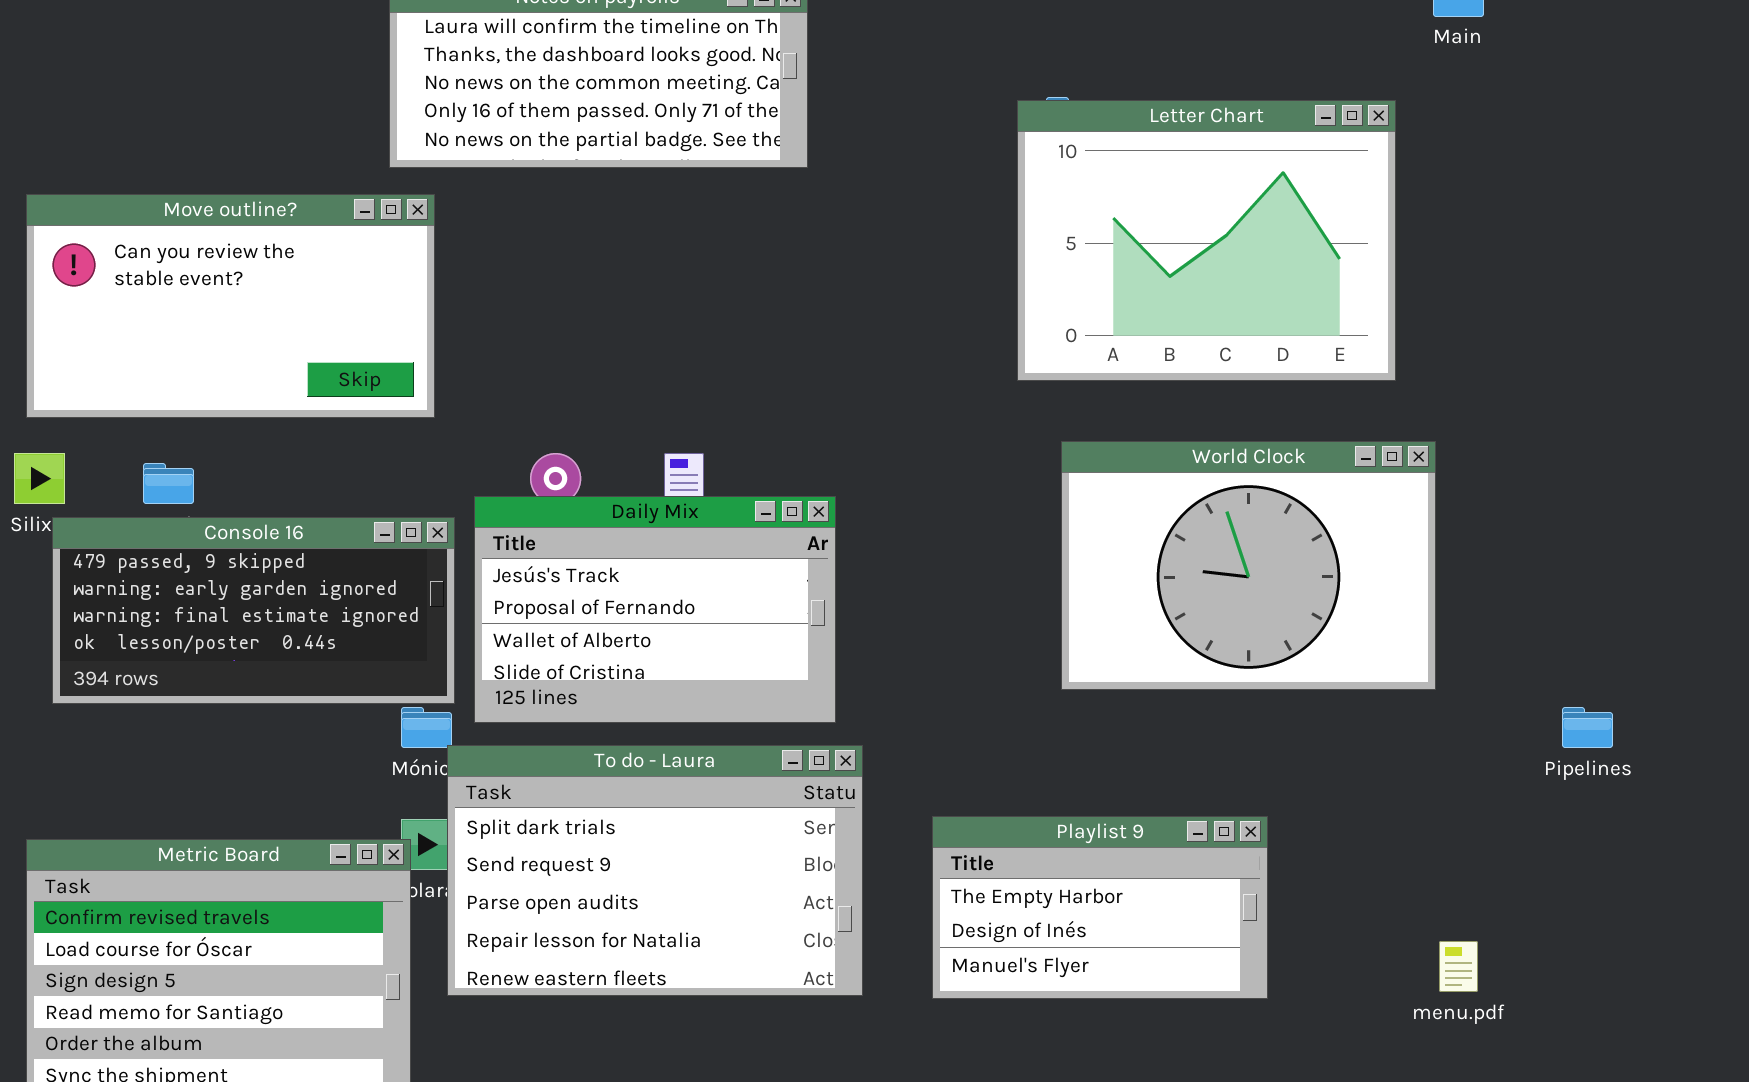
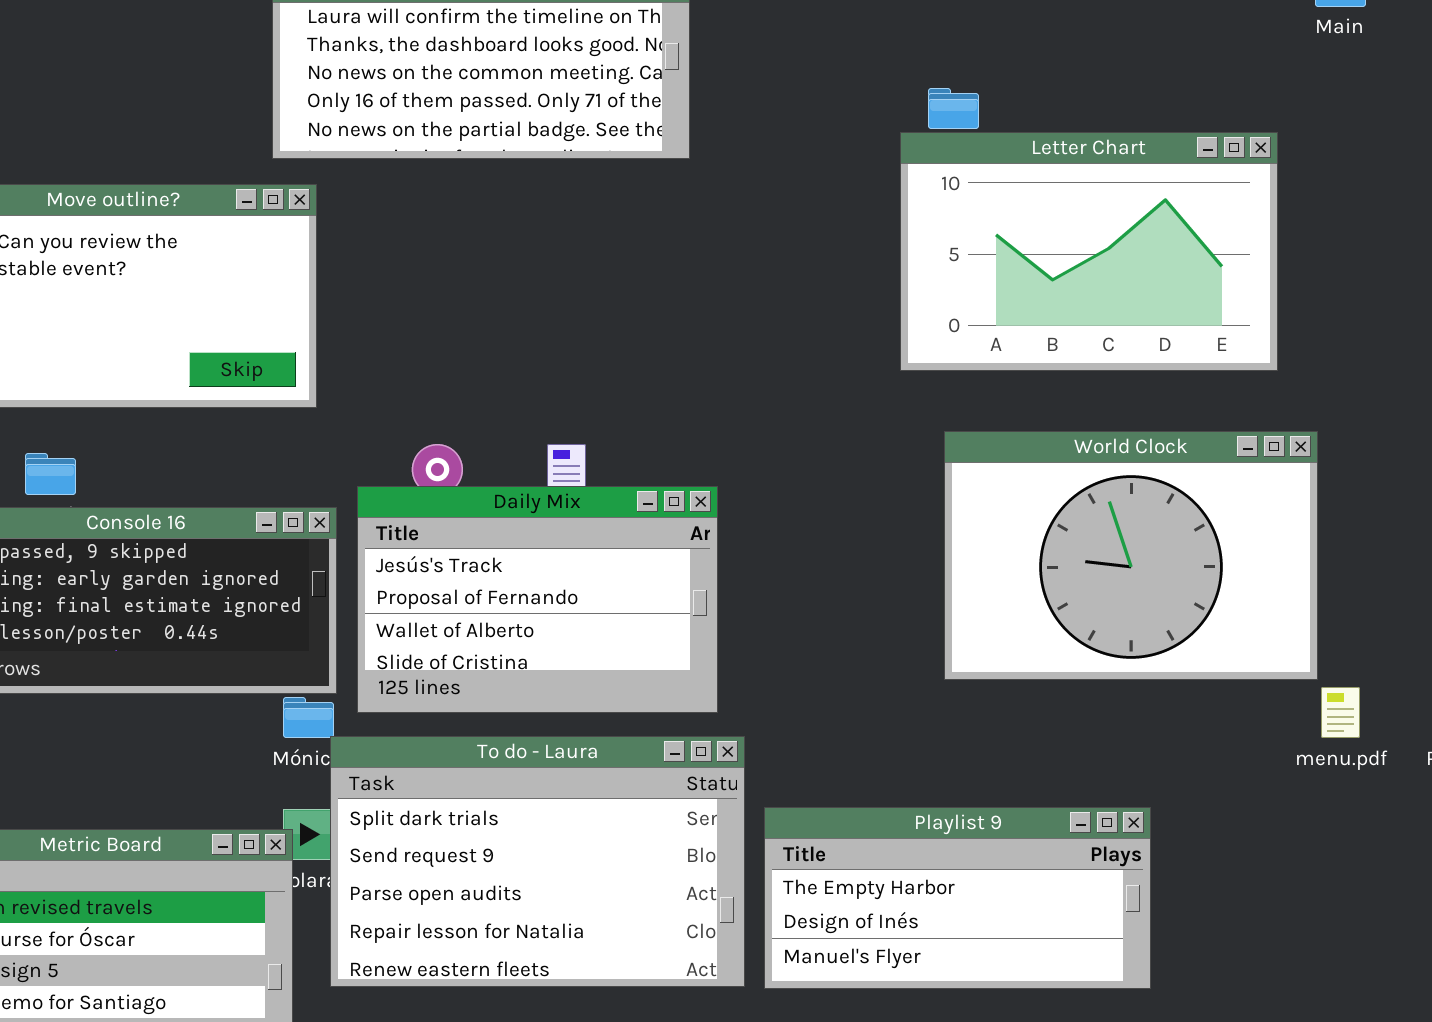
Letter Chart: [1017,100,1396,381] -> [900,132,1278,371], resized
Playlist 9: [932,816,1268,999] -> [764,807,1151,989], resized
menu.pdf: [1439,941,1478,992] -> [1321,687,1360,738], moved

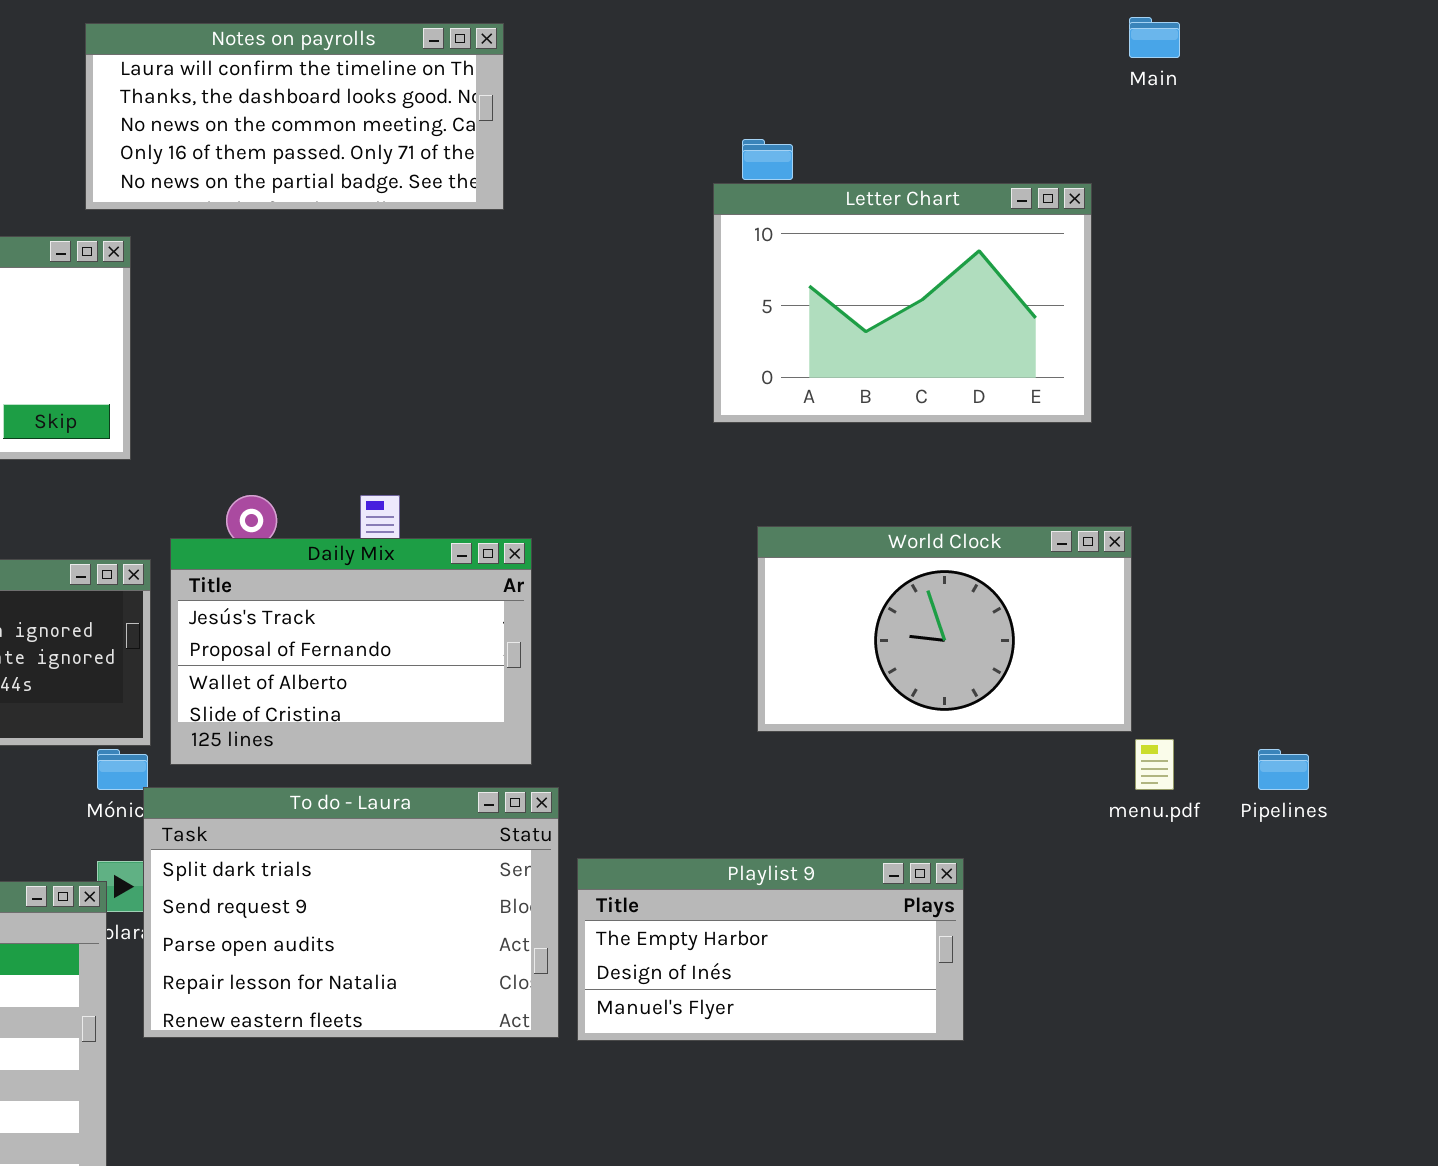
World Clock: [944,431,1318,680] -> [757,526,1132,732], resized

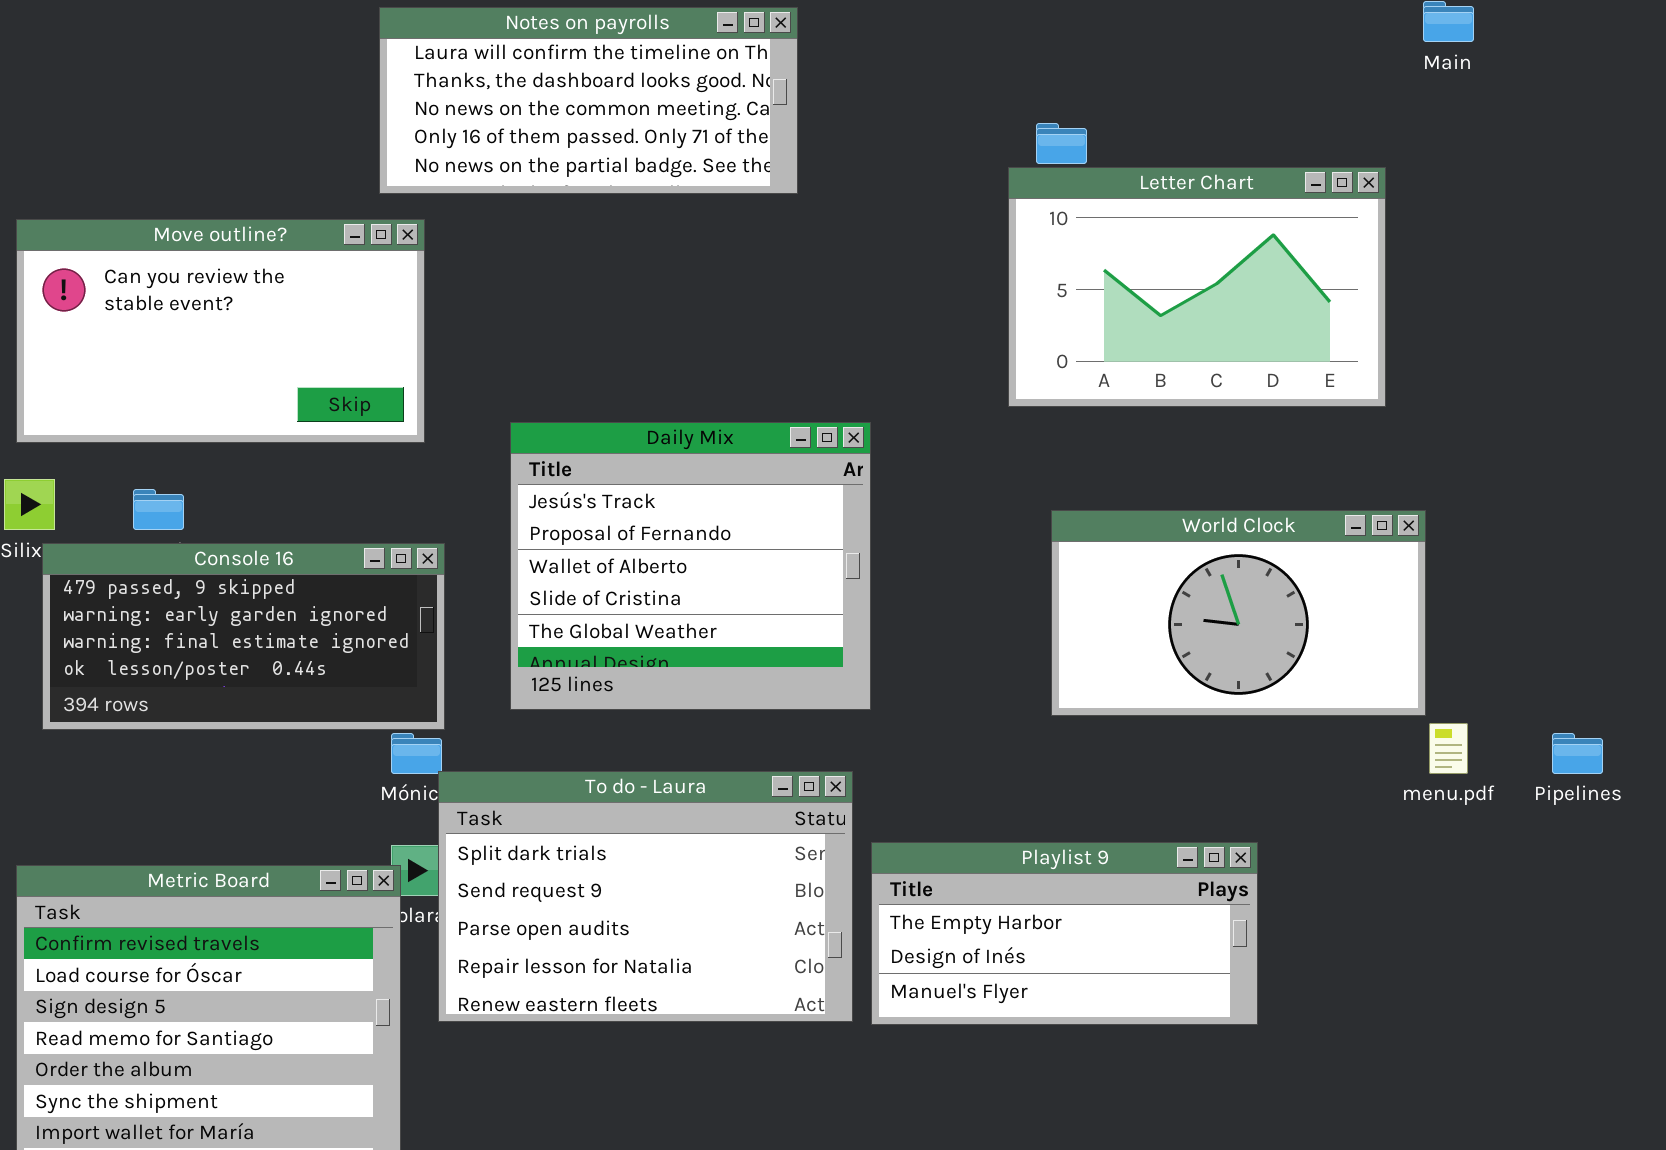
Daily Mix: [170,538,532,765] -> [510,422,871,710], moved, resized

